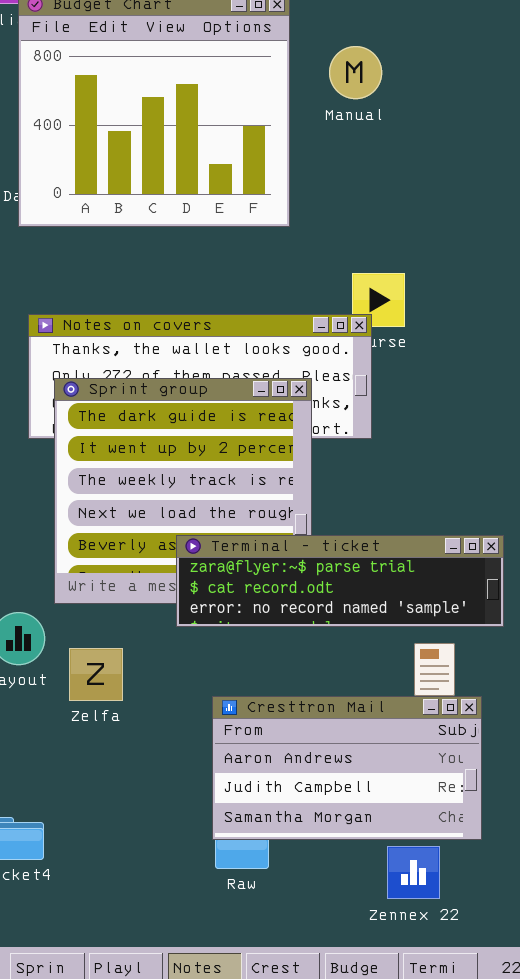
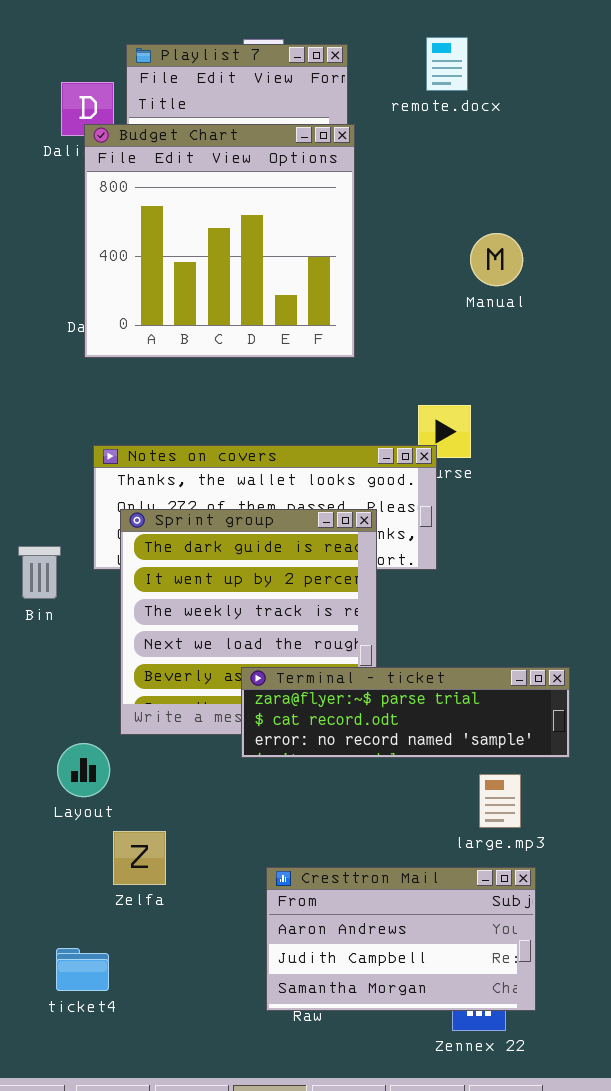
Manual: [329,46,382,99] -> [470,233,523,286], moved
Zelfa: [69,648,123,701] -> [113,831,166,885], moved
Cresttron Mail: [212,696,482,840] -> [266,867,536,1011], moved

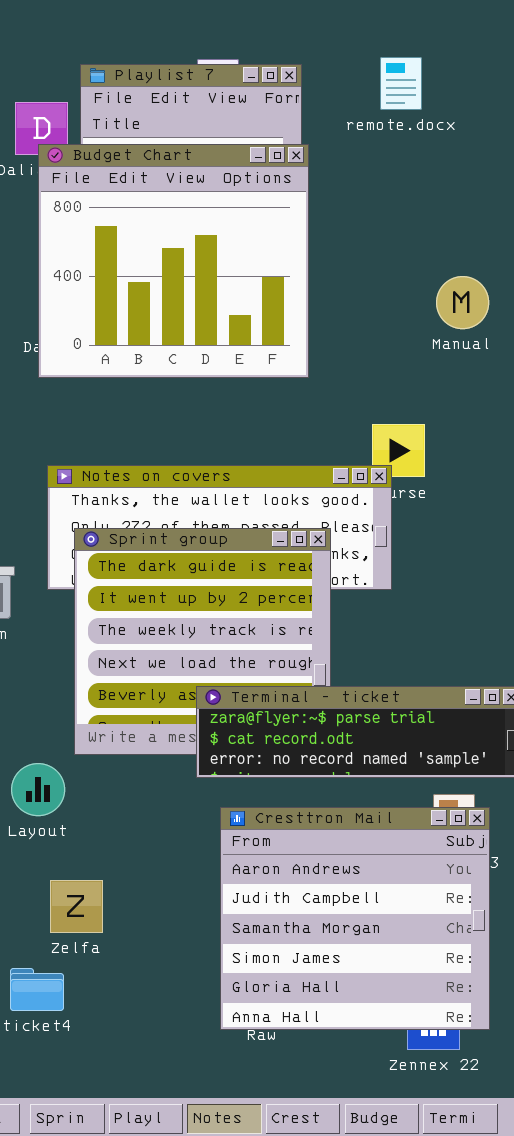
Manual: [470,233,523,286] -> [436,276,489,329], moved
Zelfa: [113,831,166,885] -> [50,880,103,933], moved
Cresttron Mail: [266,867,536,1011] -> [220,807,490,1030], resized

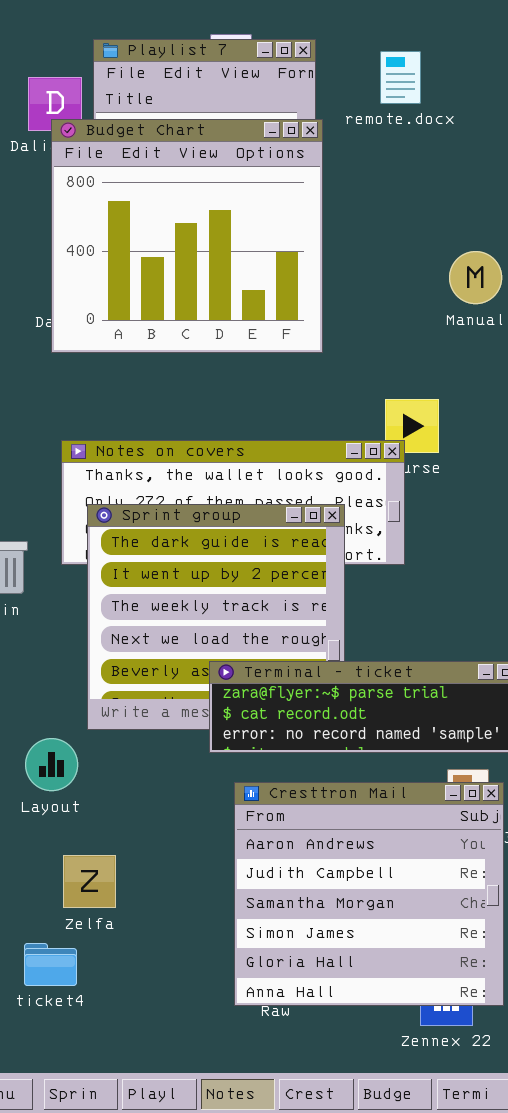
remote.docx: [380,57,422,110] -> [380,51,421,104], moved

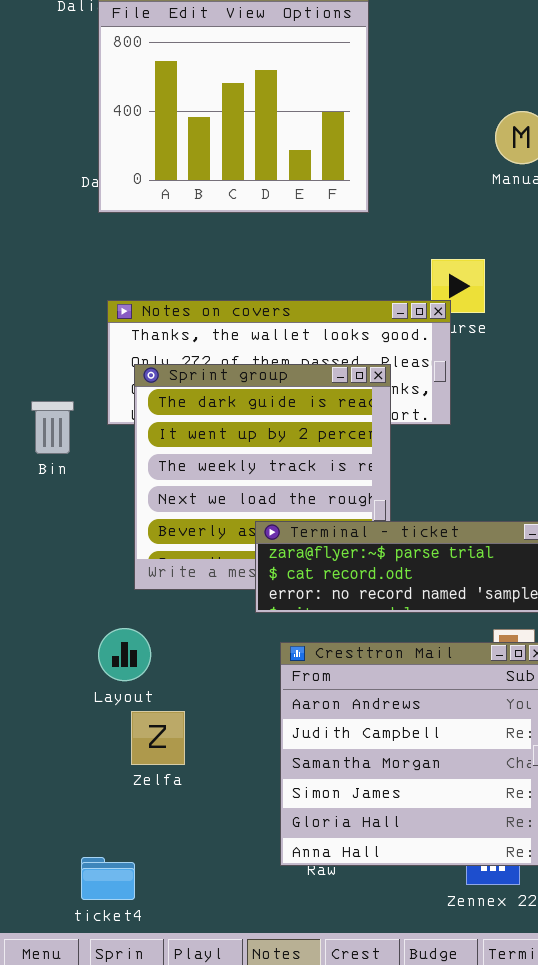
Layout: [25,738,78,791] -> [98,628,151,681], moved
Zelfa: [63,855,116,908] -> [131,711,185,765], moved
ticket4: [24,943,77,986] -> [81,857,135,900], moved

